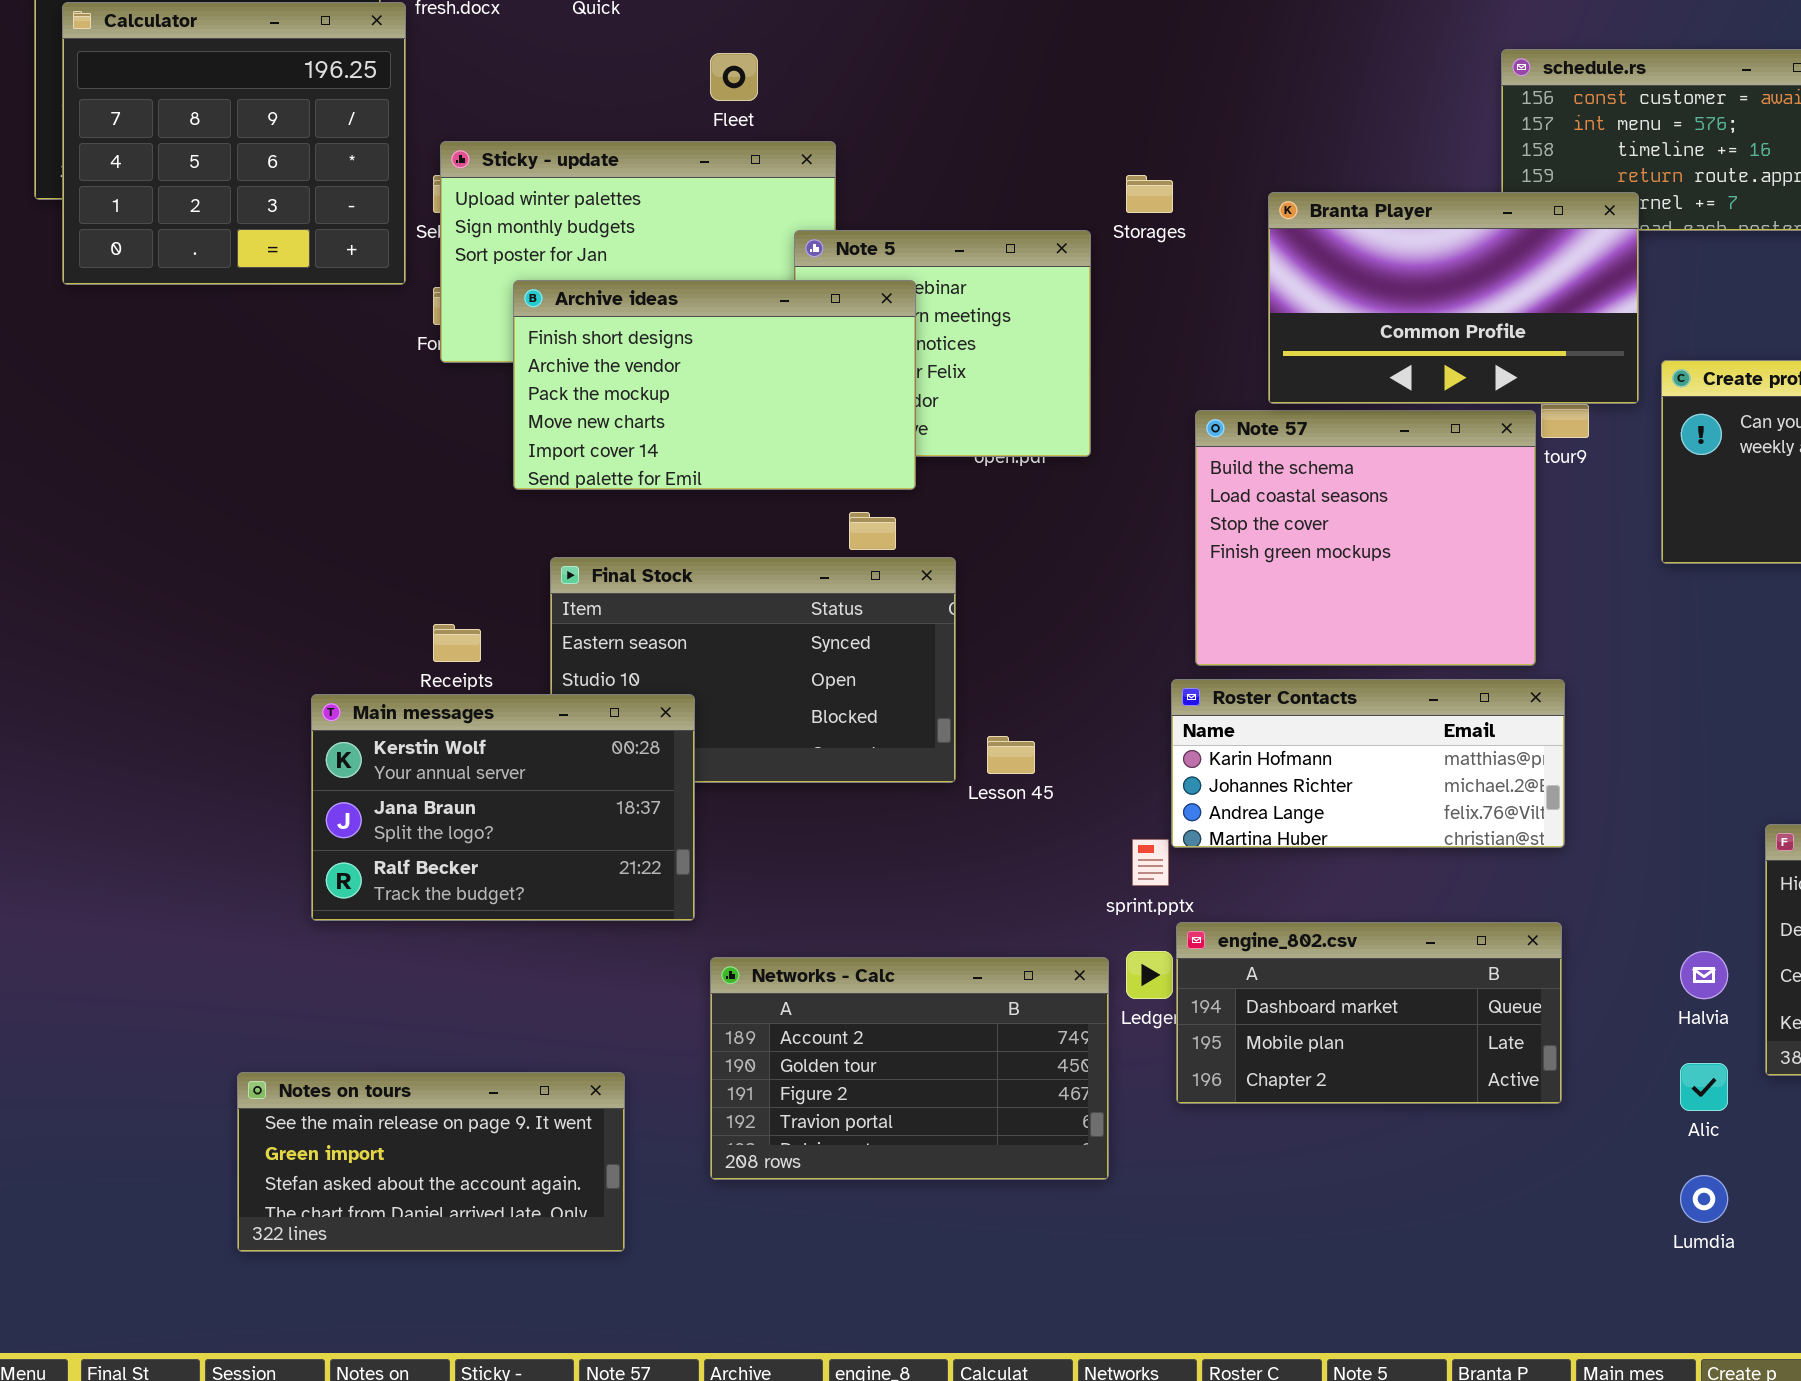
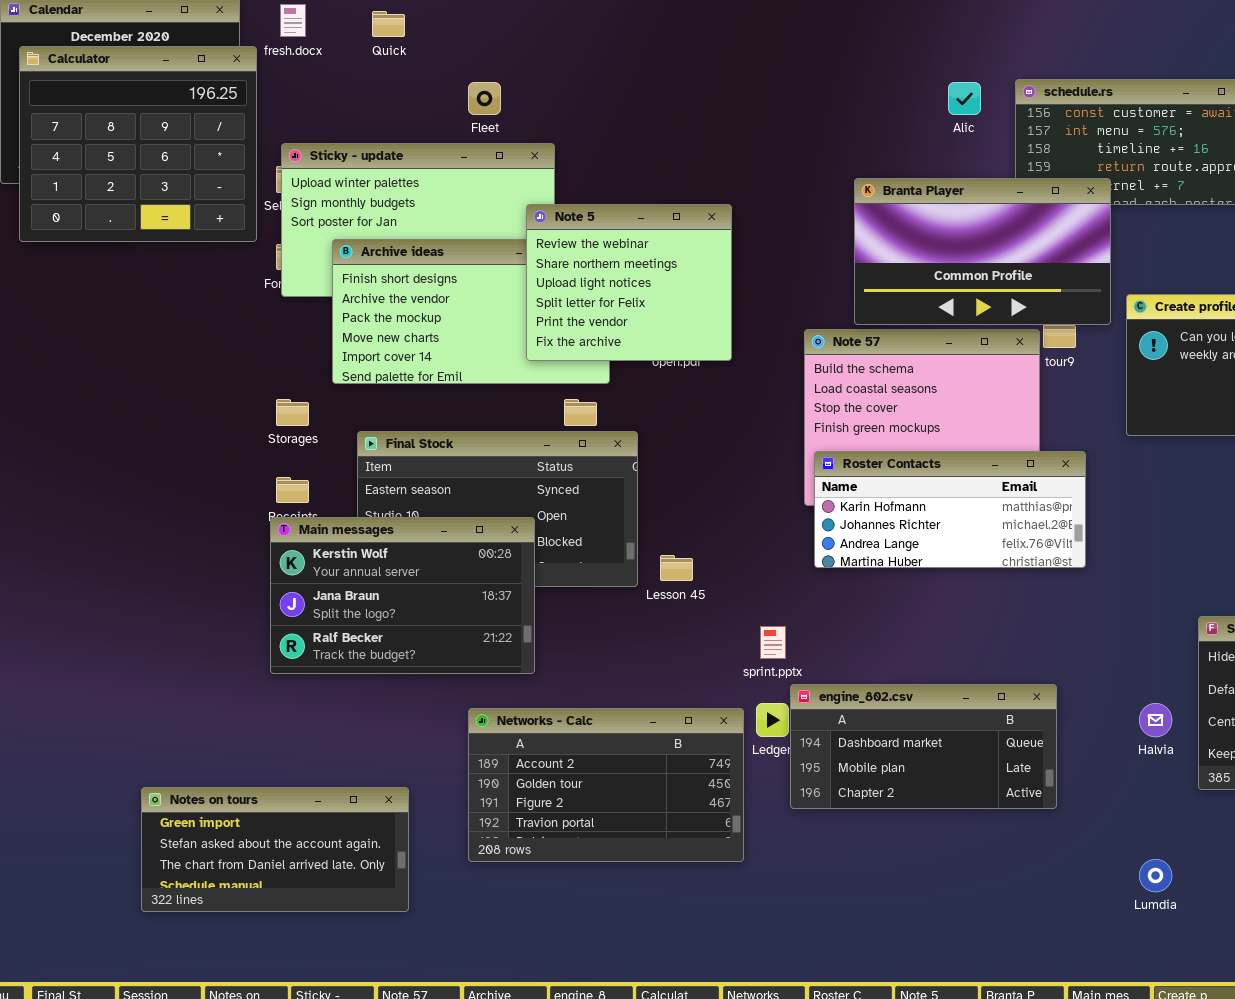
Storages: [1126,175,1173,213] -> [276,399,309,426], moved
Note 5: [794,230,1091,457] -> [526,204,732,361], raised
Roster Contacts: [1171,679,1565,848] -> [814,451,1086,568], moved
Main messages: [311,694,695,921] -> [270,517,535,674], moved
Alic: [1680,1063,1728,1111] -> [948,82,981,115], moved
Notes on tours: [237,1072,625,1252] -> [141,787,409,912], scrolled down 1 row

